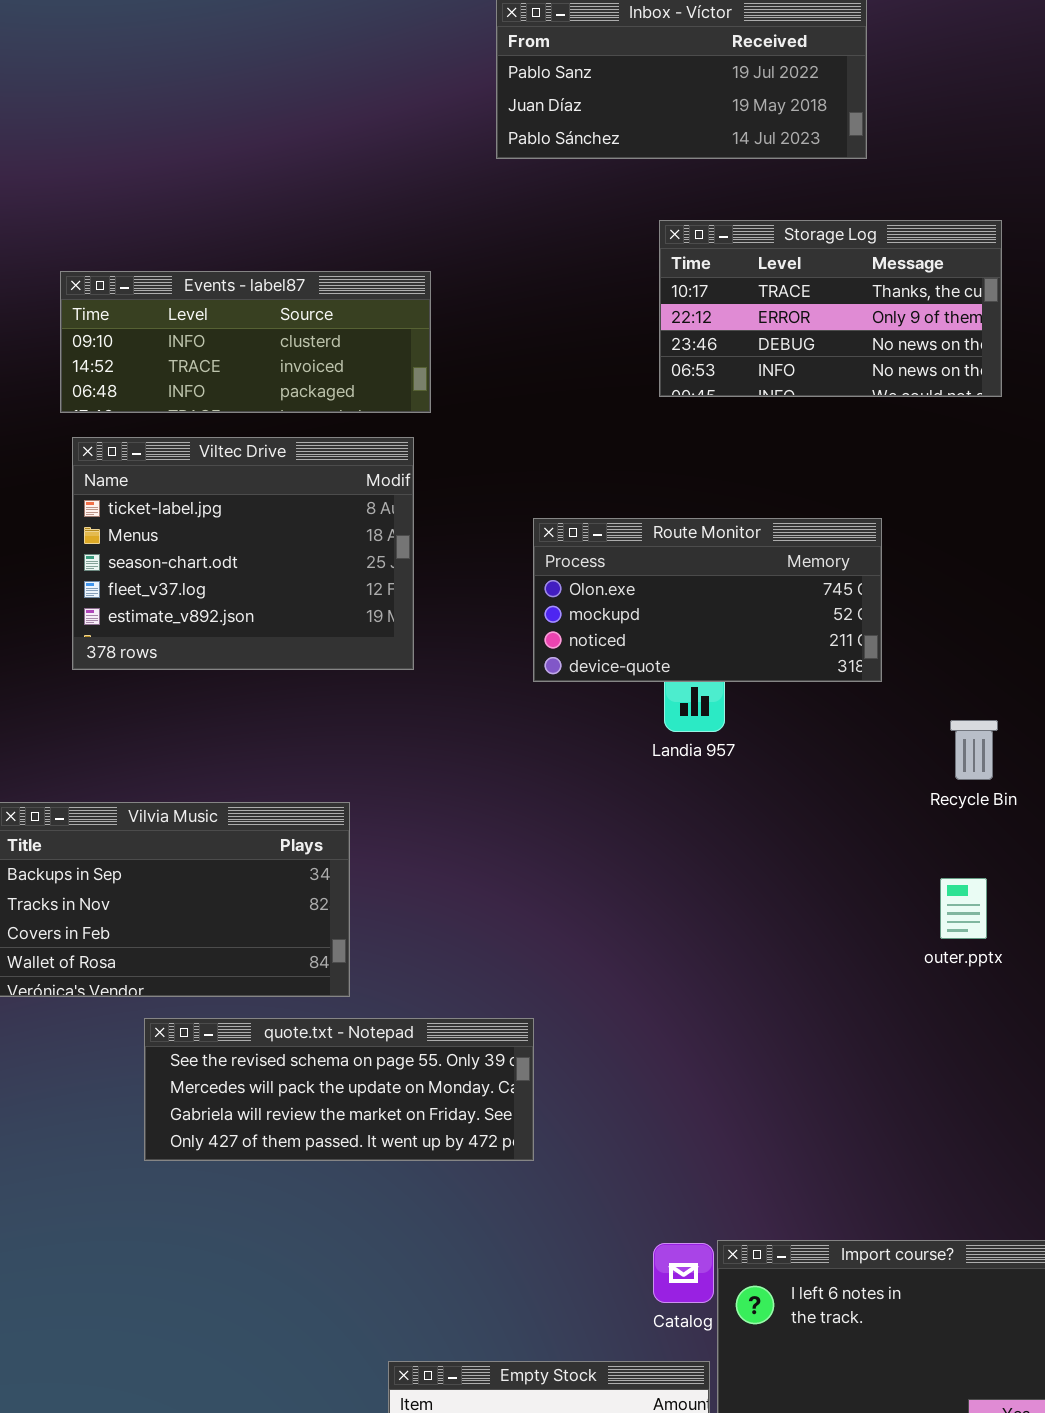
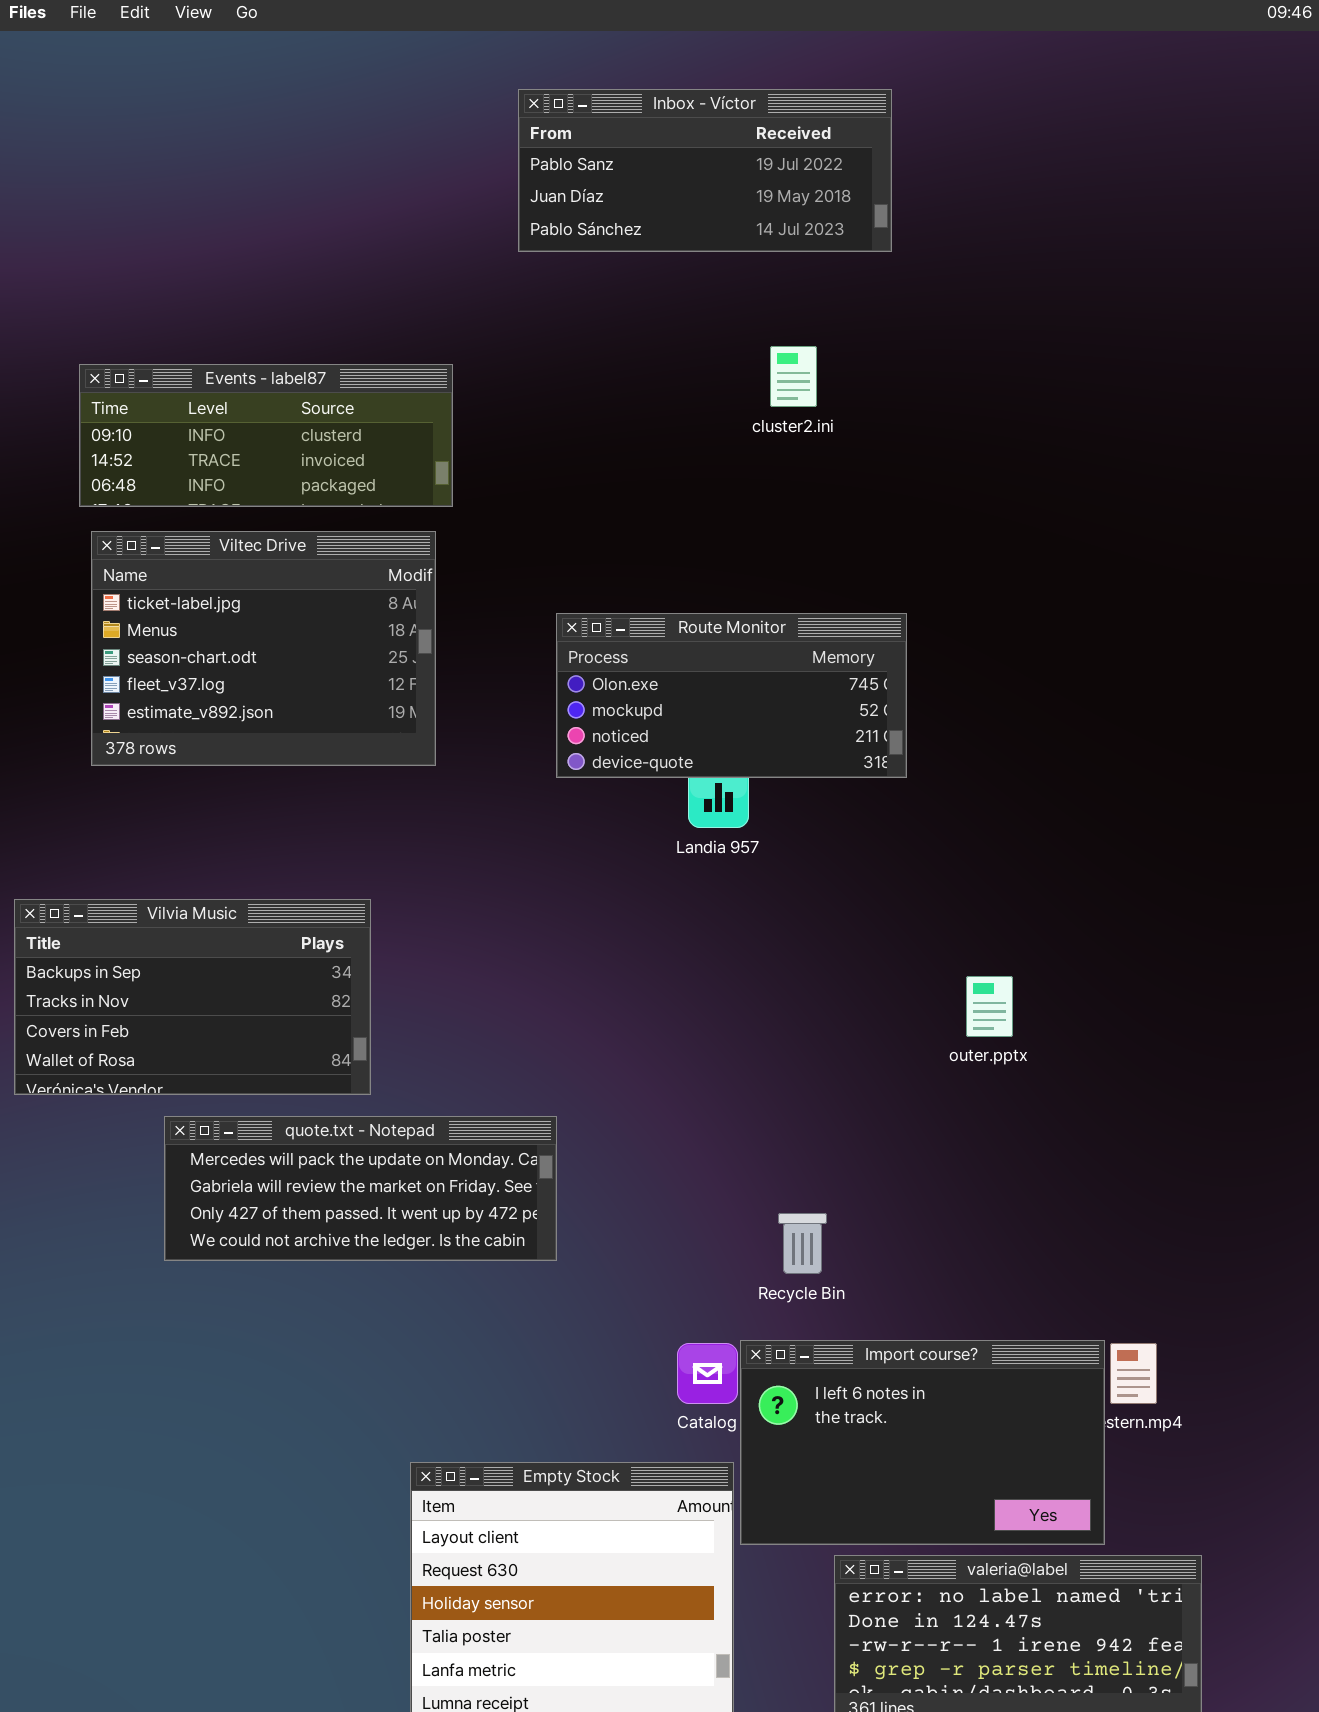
Storage Log: [659,220,1002,397] -> none, closed
Recycle Bin: [950,720,998,780] -> [778,1213,827,1274], moved
quote.txt - Notepad: [144,1018,534,1161] -> [164,1116,557,1261], scrolled down 1 row

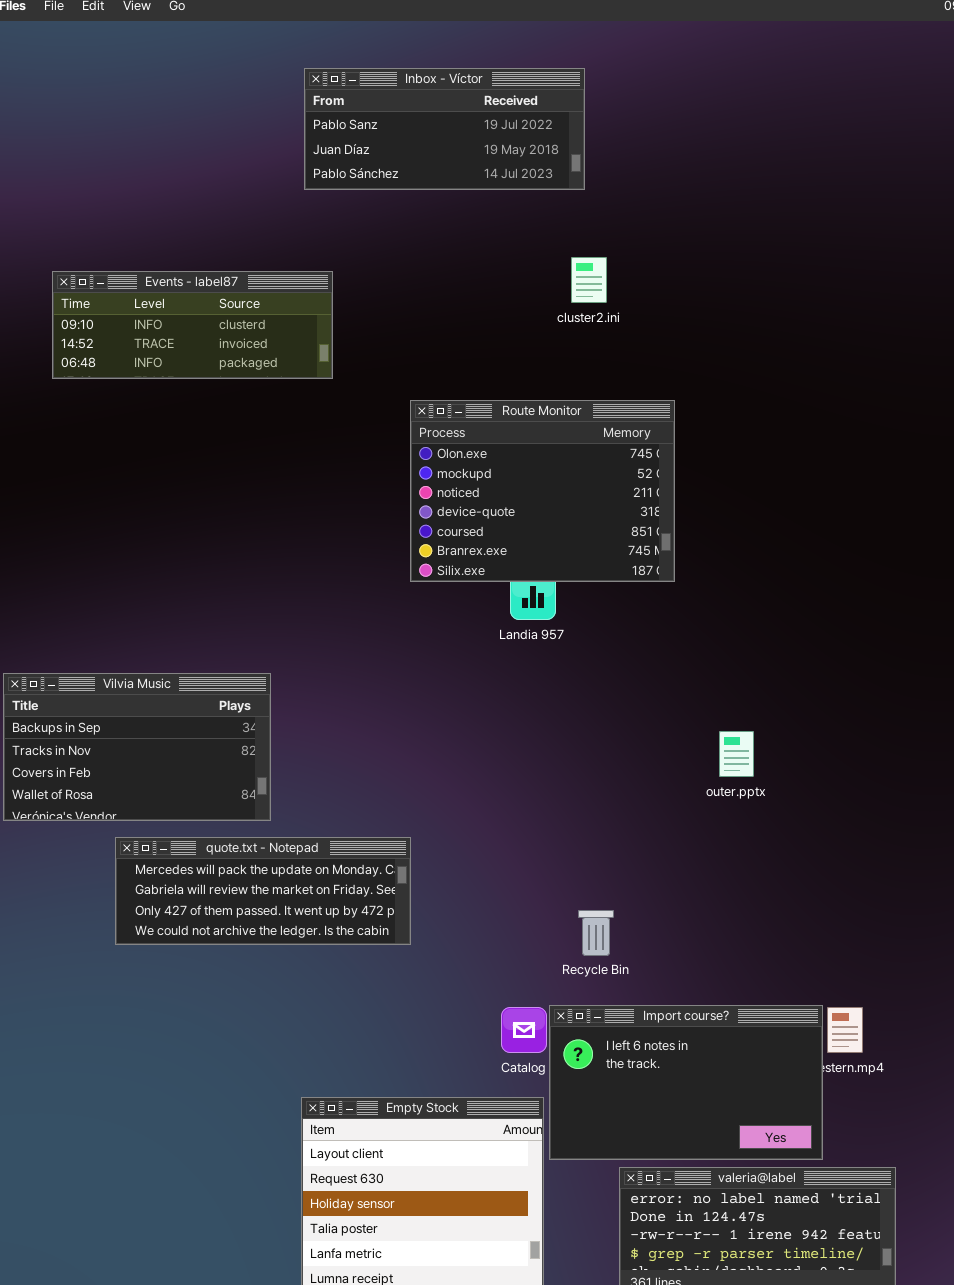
Inbox - Víctor: [518,89,892,252] -> [304,68,585,190], moved
Viltec Drive: [91,531,436,766] -> none, closed
Route Monitor: [556,613,907,778] -> [410,400,675,582], resized

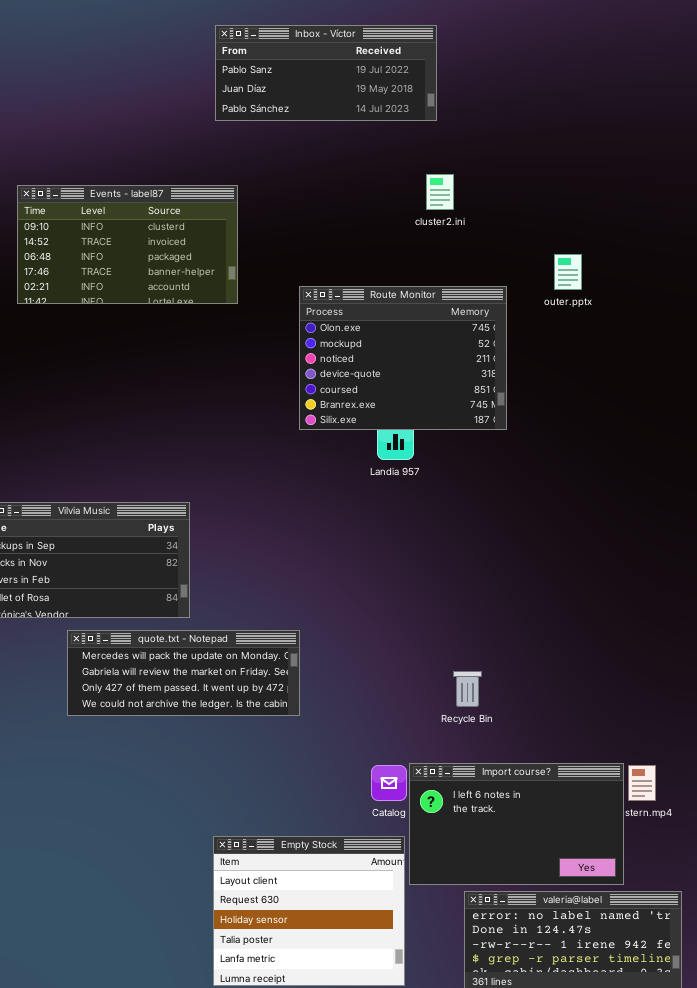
Events - label87: [52,271,333,379] -> [17,185,238,304], resized
outer.pptx: [719,731,754,777] -> [554,254,582,290], moved
Recycle Bin: [578,910,614,956] -> [453,671,482,707], moved

